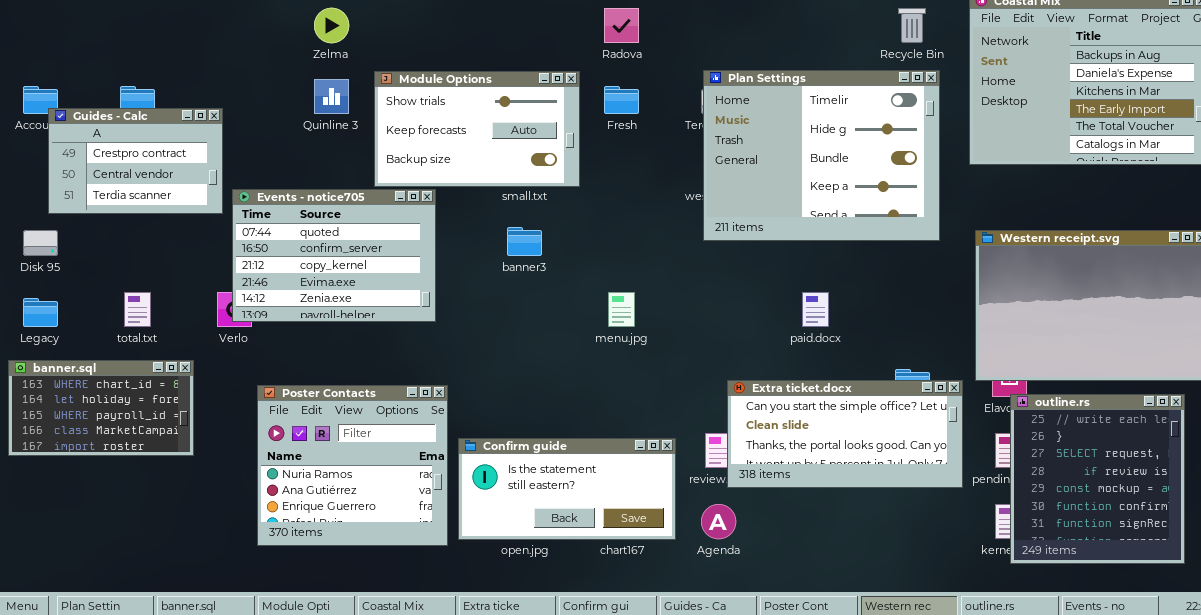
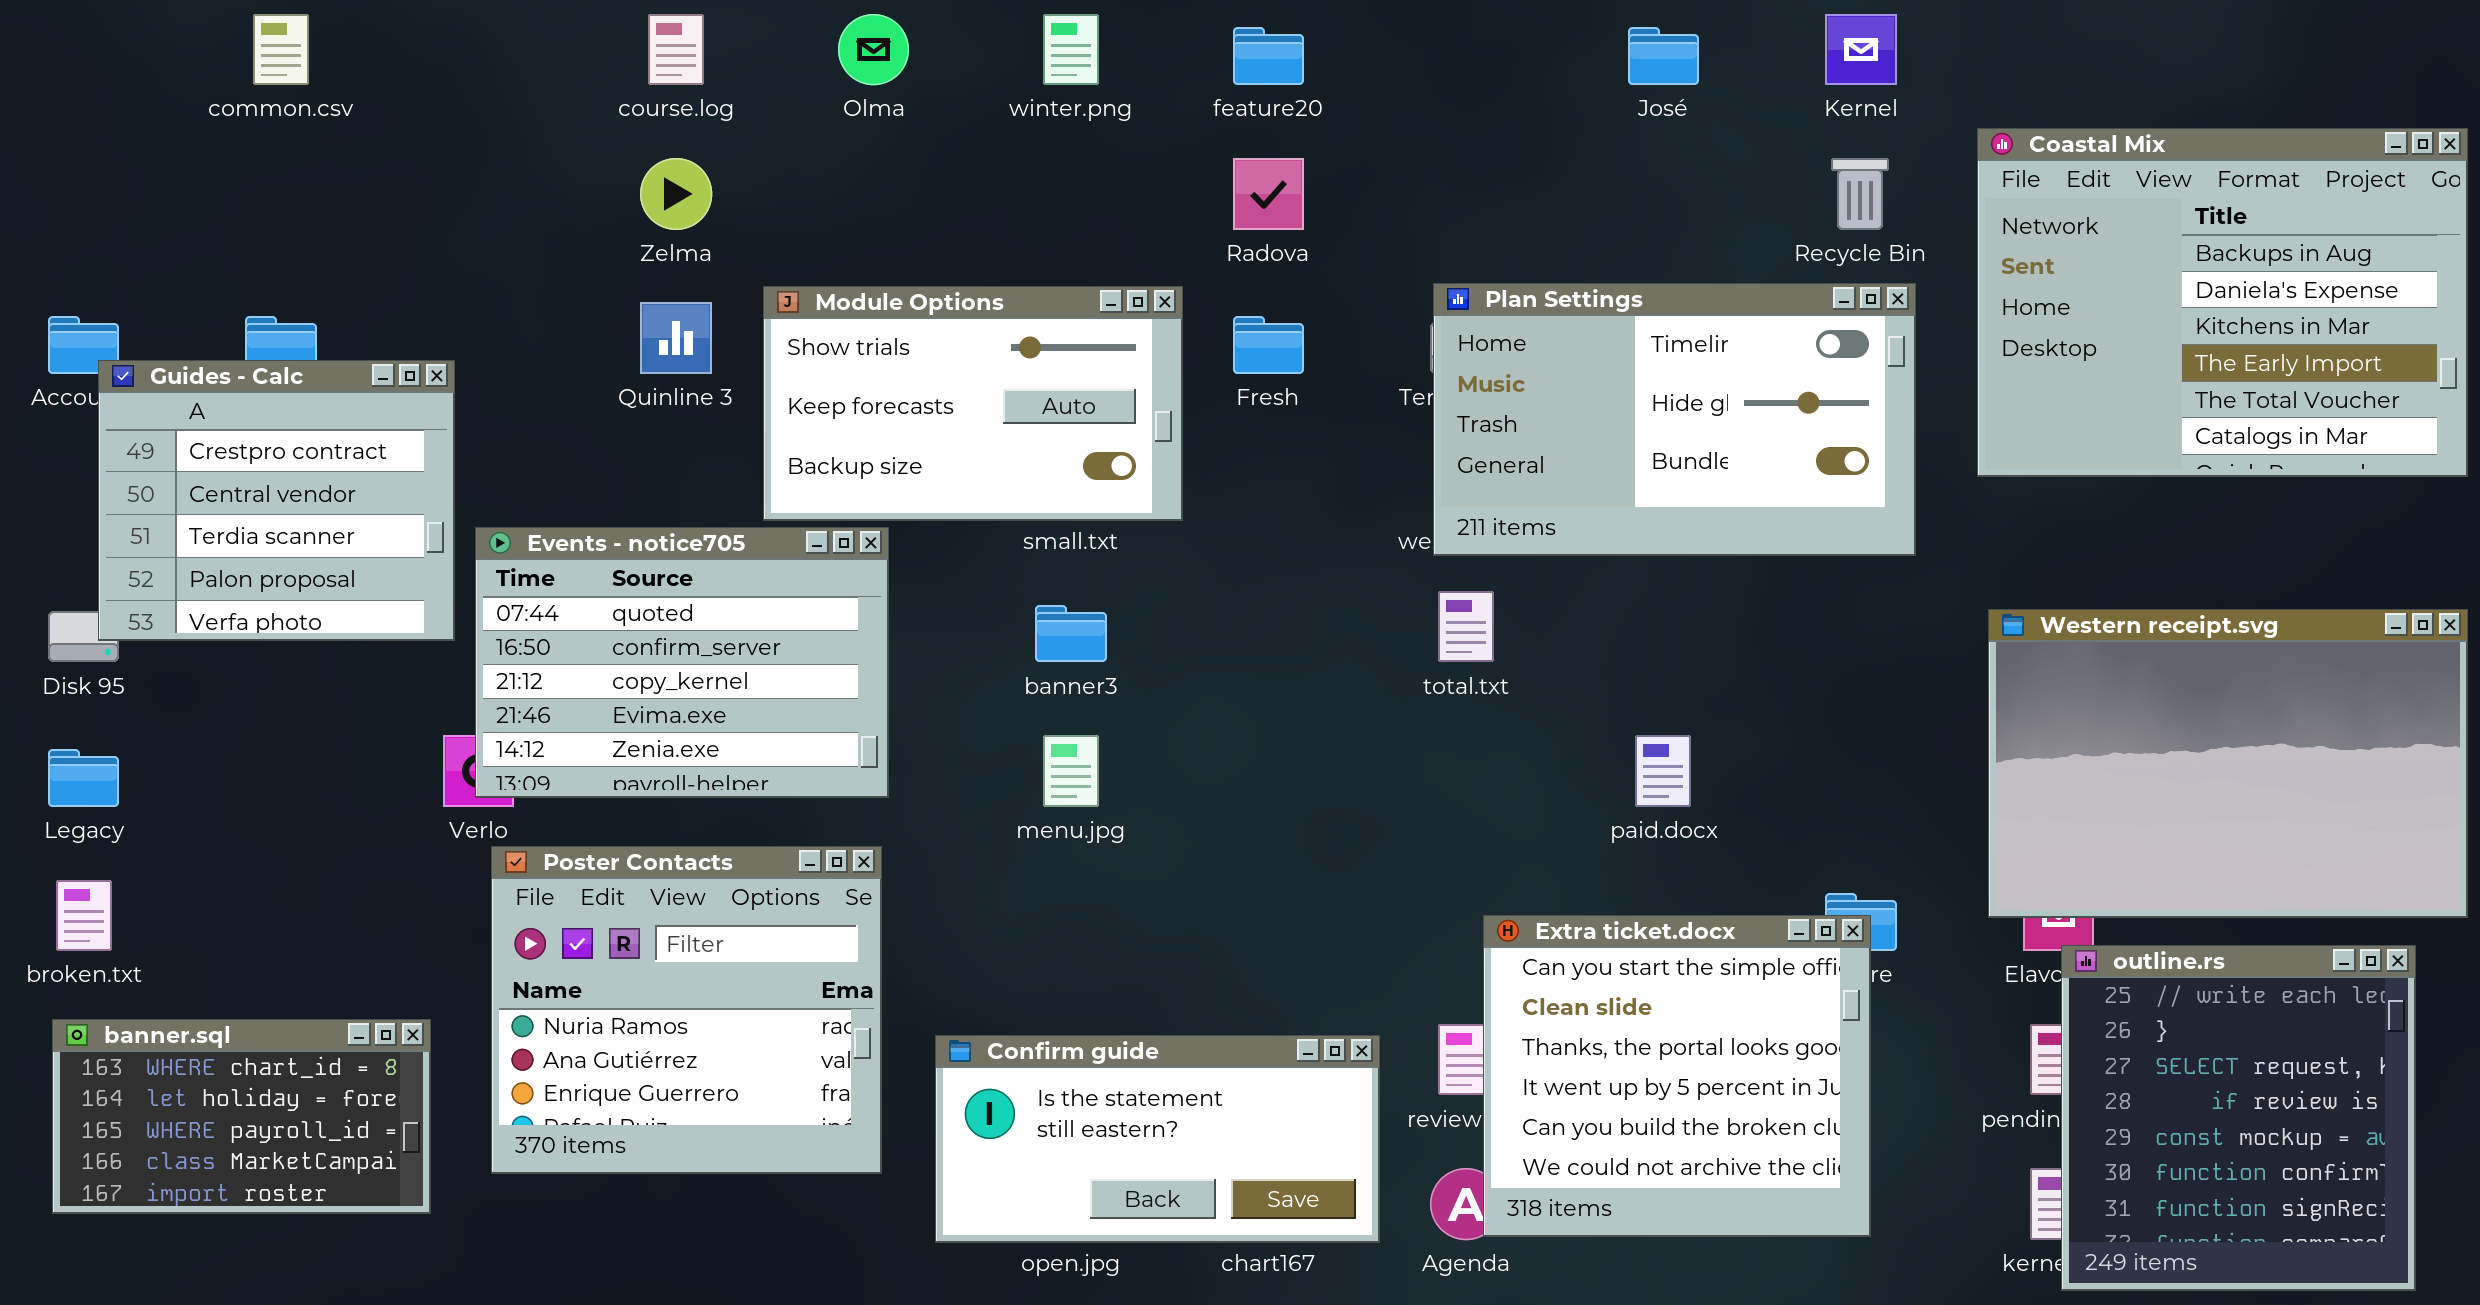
Plan Settings: [703,70,940,241] -> [1433,283,1916,556], resized
Guides - Calc: [48,108,223,214] -> [98,360,455,641], resized
total.txt: [124,292,151,327] -> [1438,591,1494,662], moved
menu.jpg: [608,292,635,327] -> [1043,735,1099,807], moved
banner.sql: [8,360,194,456] -> [52,1019,431,1214], moved
Extra ticket.docx: [727,380,963,488] -> [1483,915,1871,1237], resized
Poster Contacts: [257,385,448,546] -> [491,846,882,1174], moved

